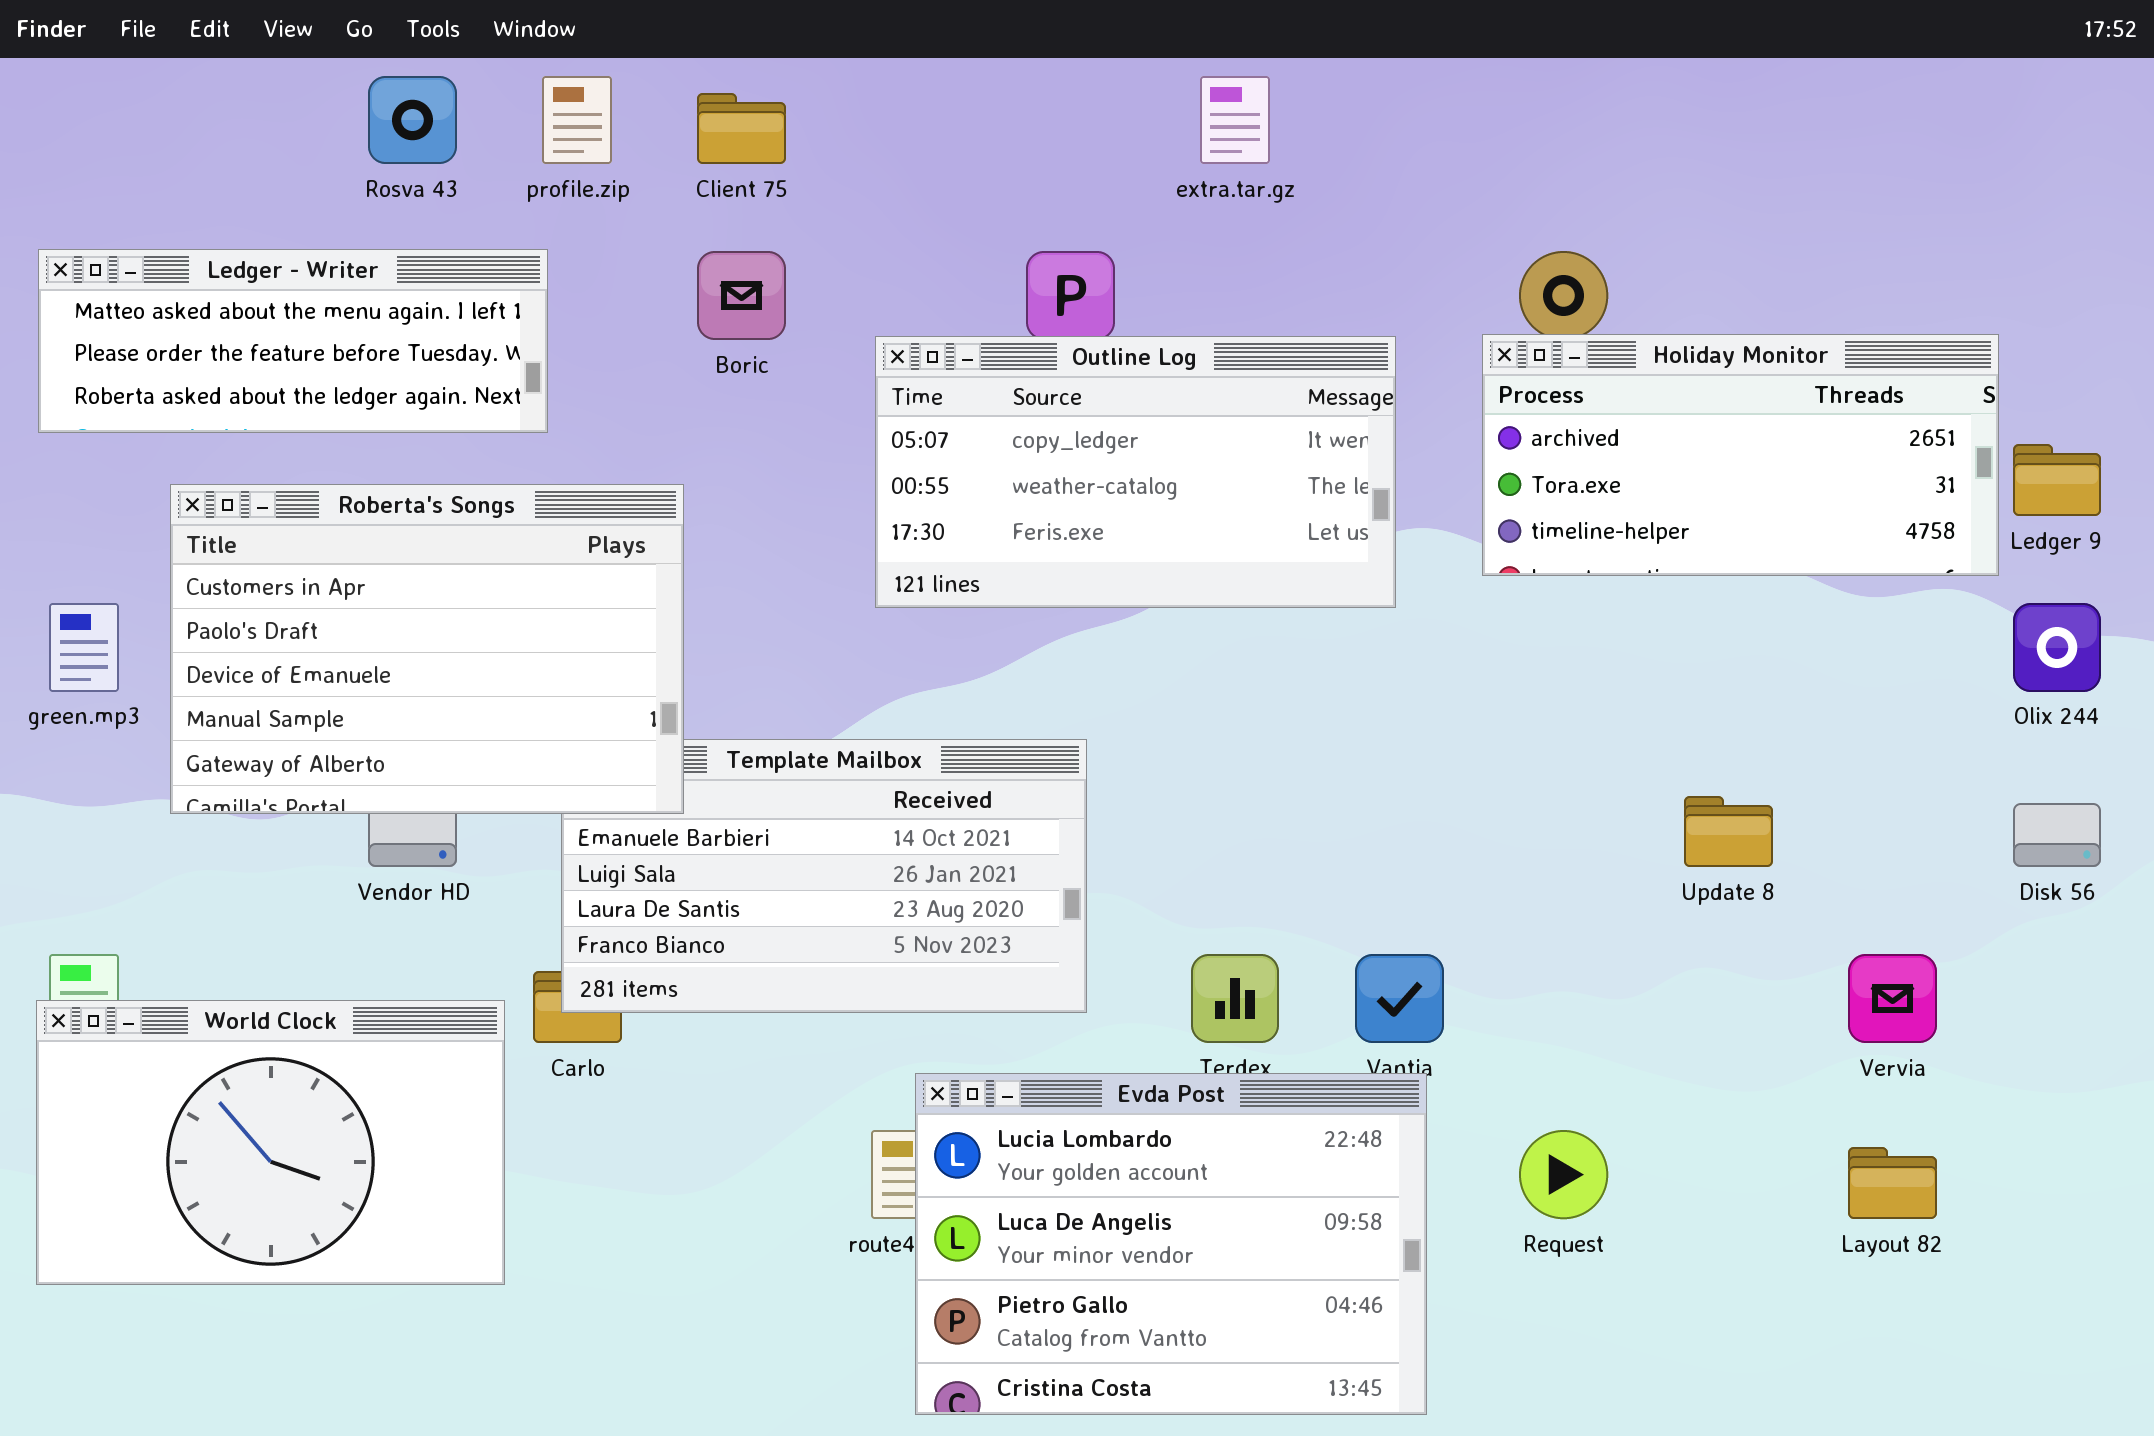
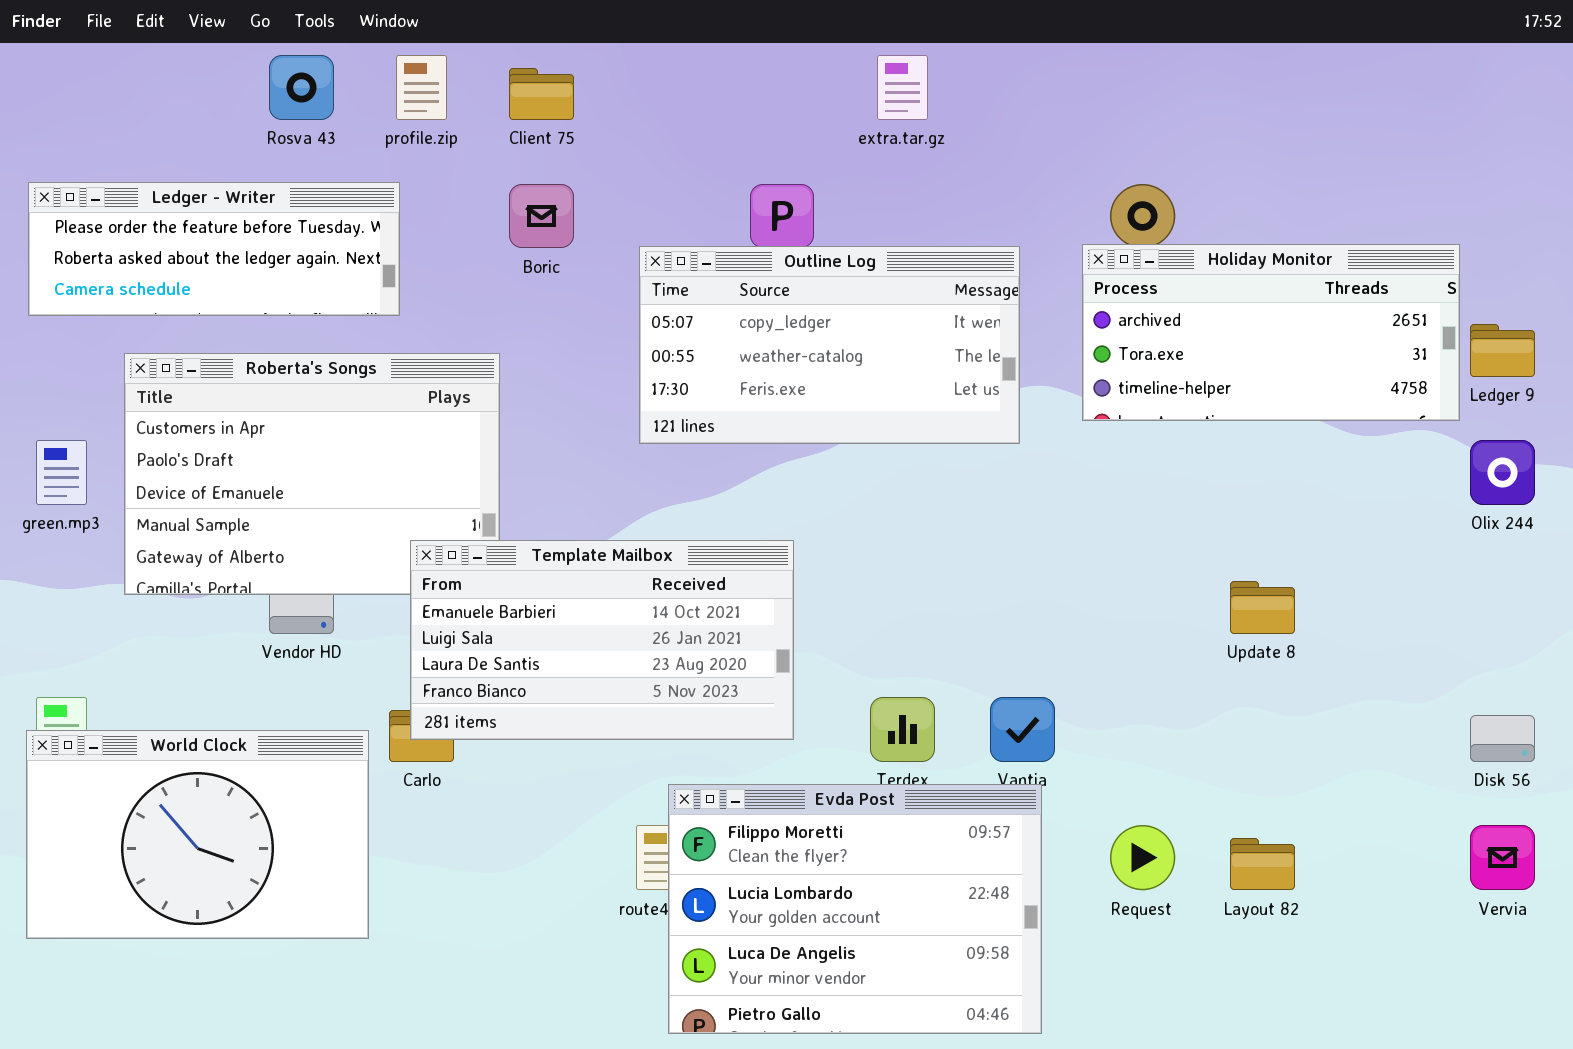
Ledger - Writer: [38,249,548,433] -> [28,182,400,316], scrolled down 1 row
Template Mailbox: [561,739,1087,1013] -> [410,540,794,740], raised
Disk 56: [2013,803,2101,867] -> [1470,715,1535,762], moved
Vervia: [1848,954,1937,1043] -> [1470,825,1535,890], moved
Evda Post: [915,1073,1427,1415] -> [668,784,1042,1034], scrolled up 1 row
Layout 82: [1848,1147,1937,1219] -> [1230,838,1295,890], moved

